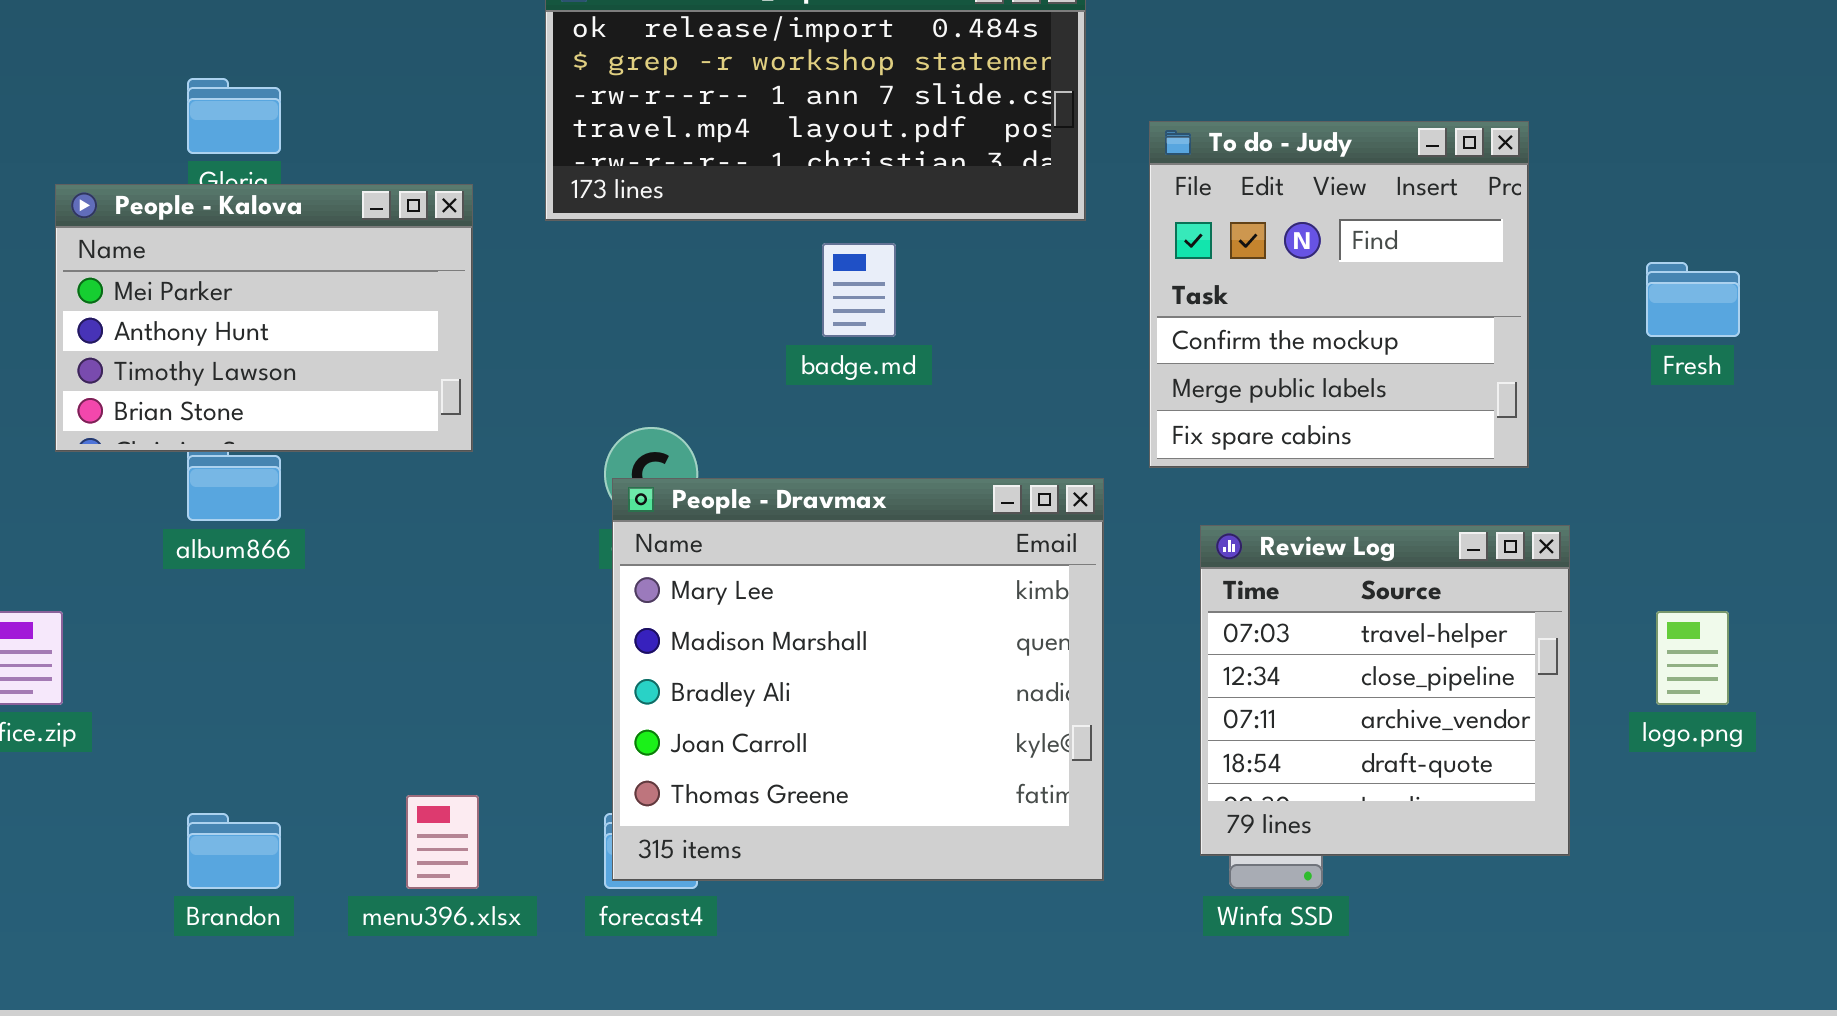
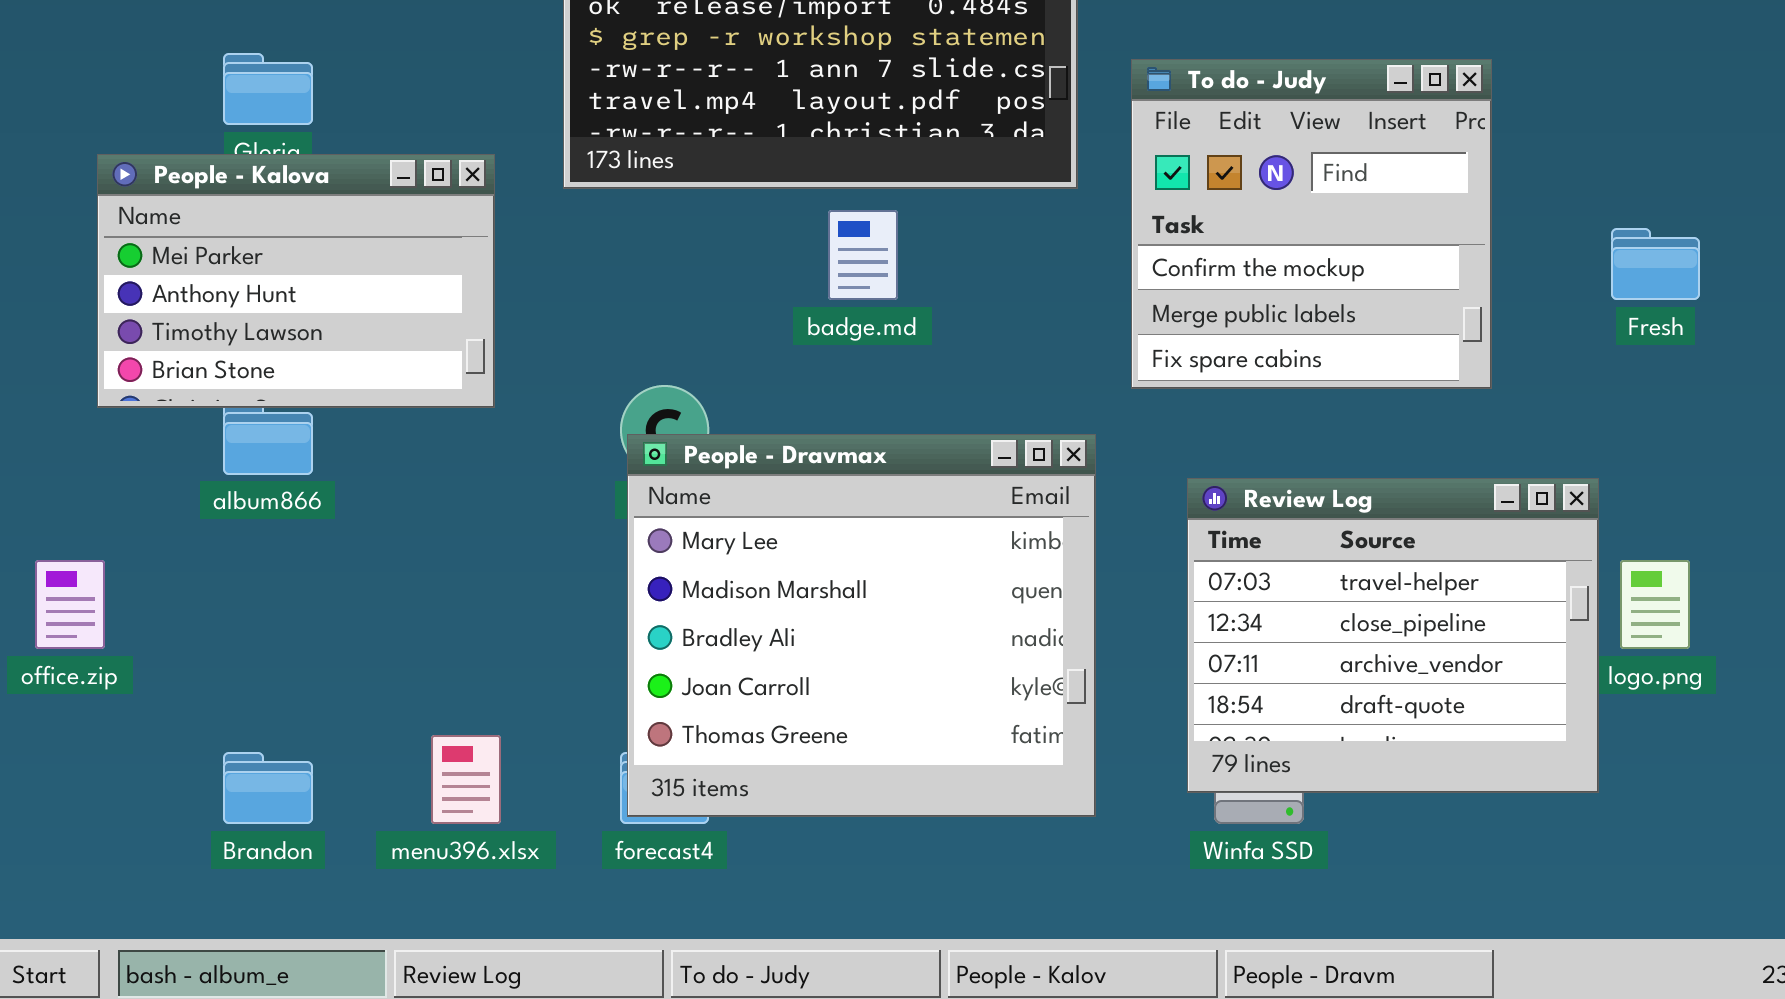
To do - Judy: [1149,121,1529,468] -> [1131,59,1492,389], moved
Review Log: [1200,525,1570,856] -> [1187,478,1599,793], resized

